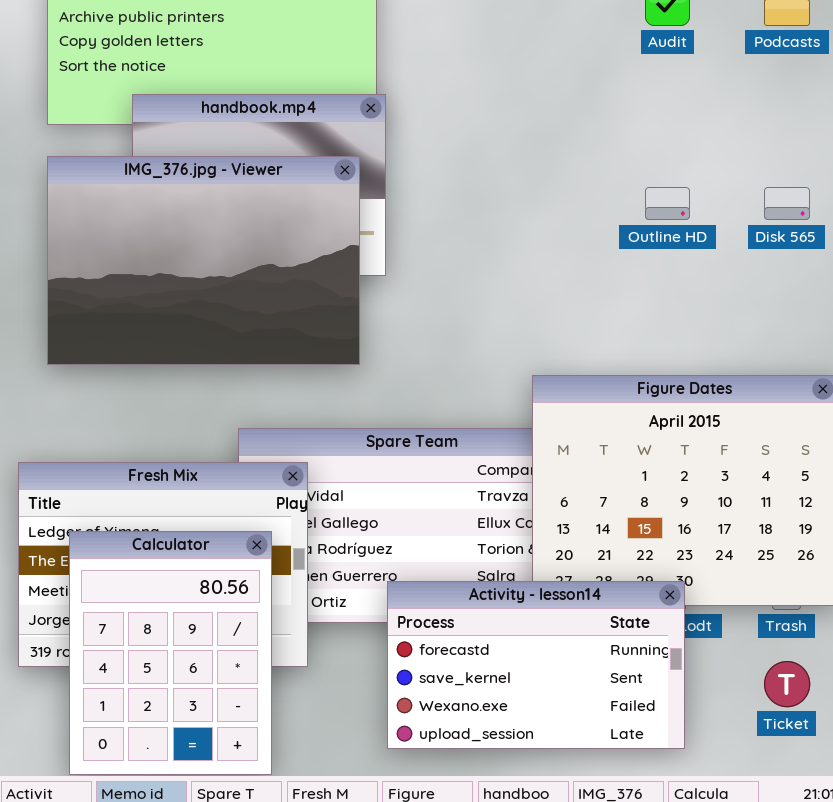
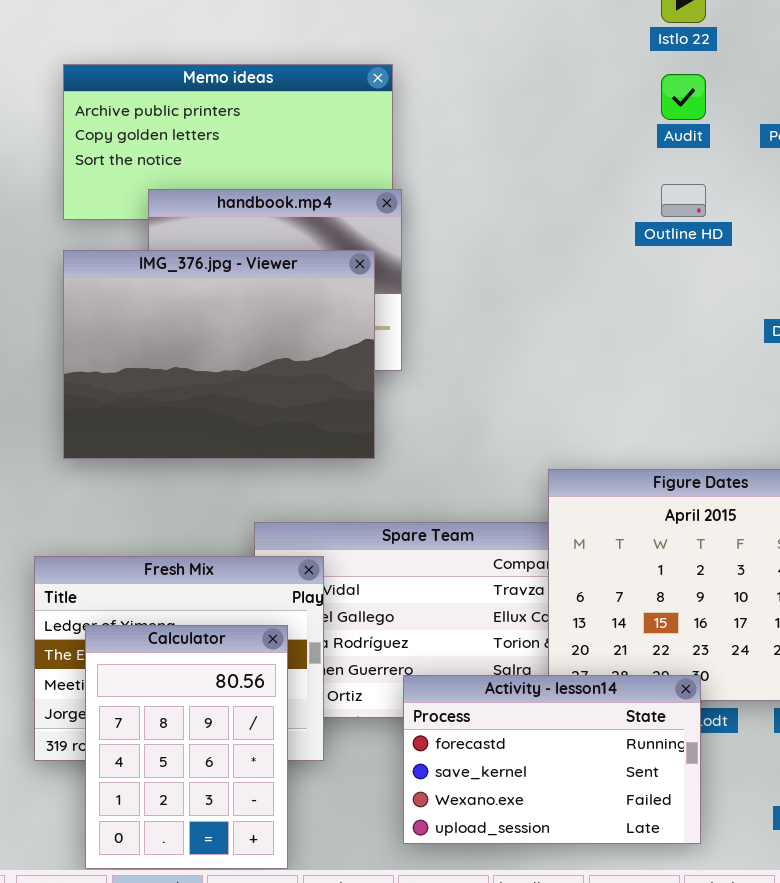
Outline HD: [645,187,690,220] -> [661,184,706,217], moved

